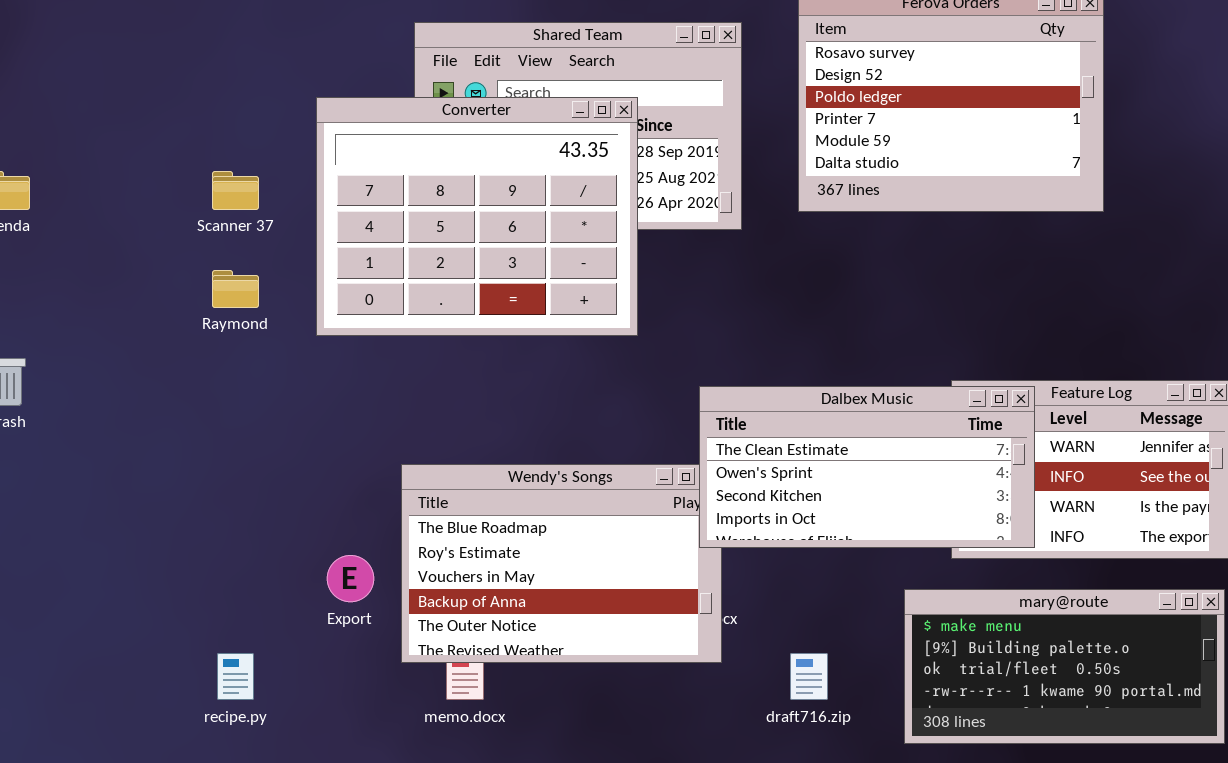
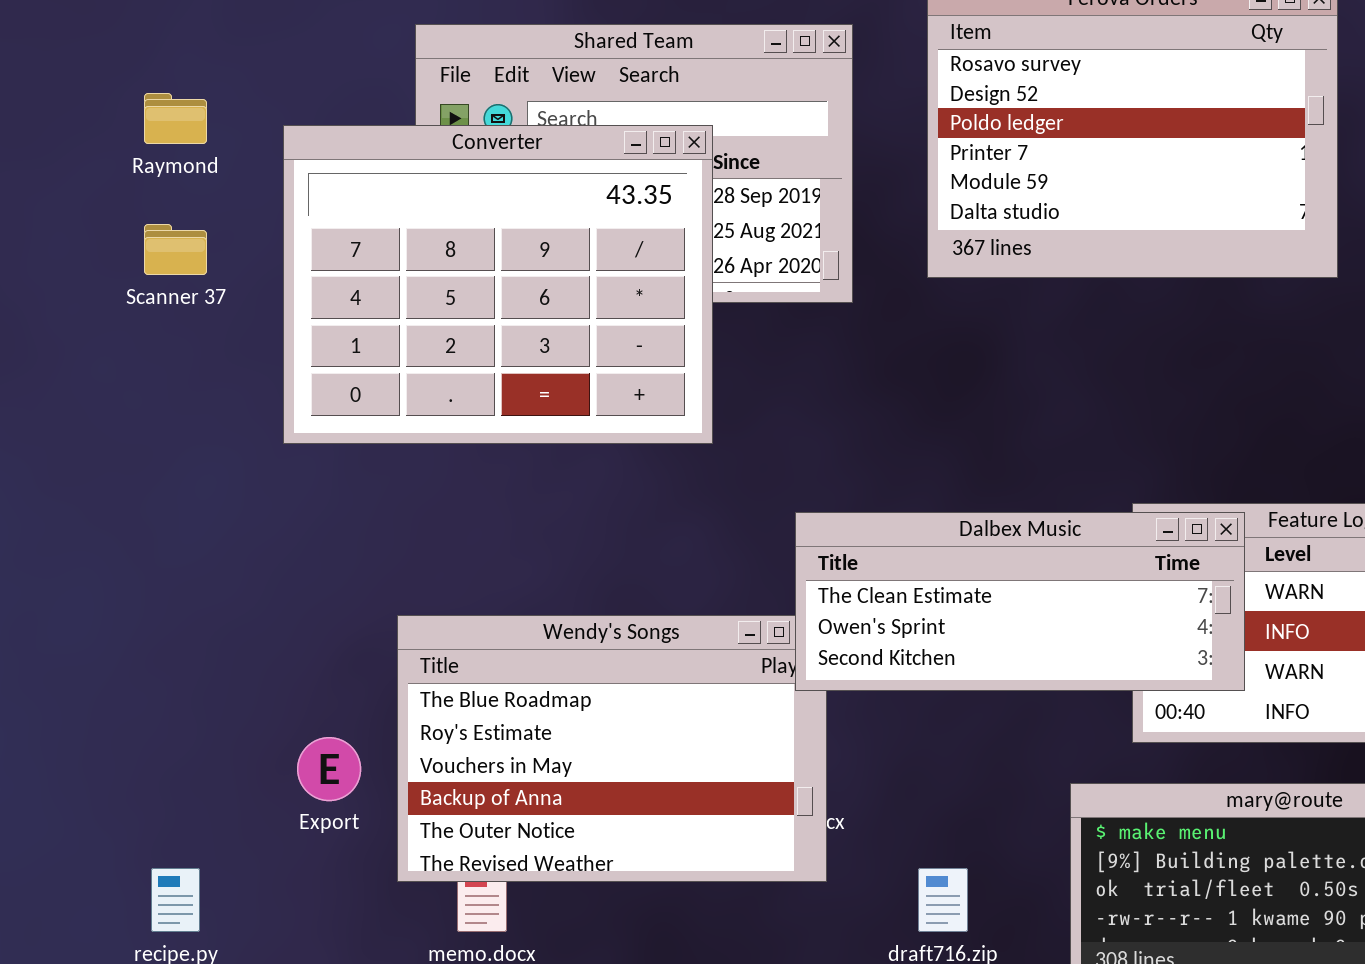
Raymond: [212,270,259,308] -> [144,93,207,144], moved
Dalbex Music: [699,386,1035,548] -> [795,512,1245,691], resized

